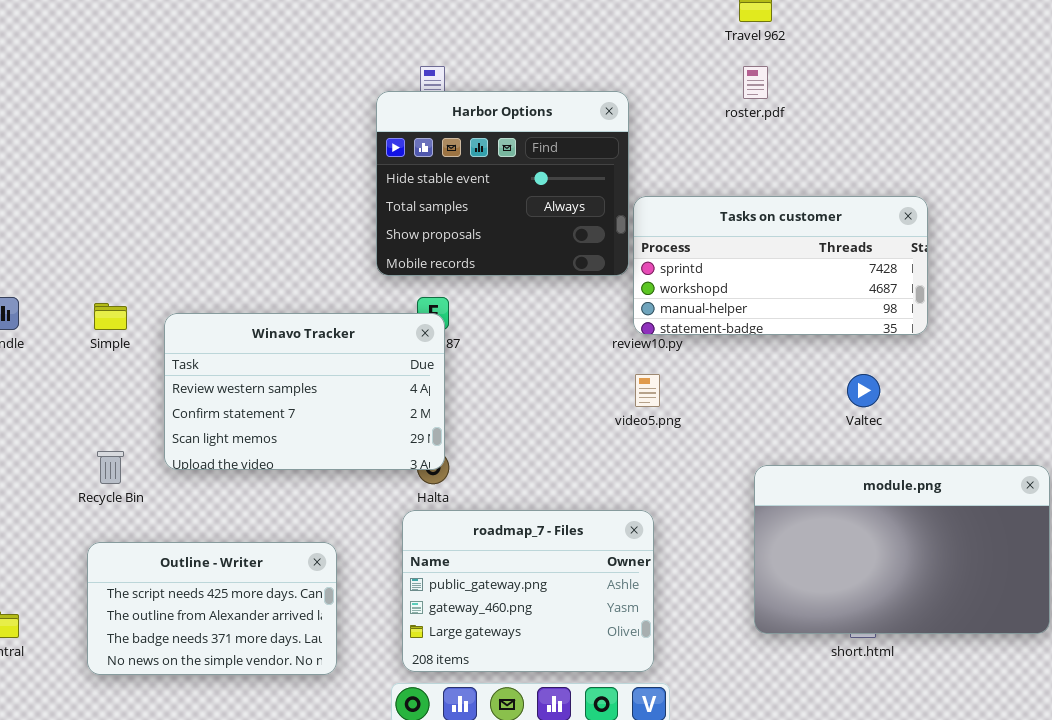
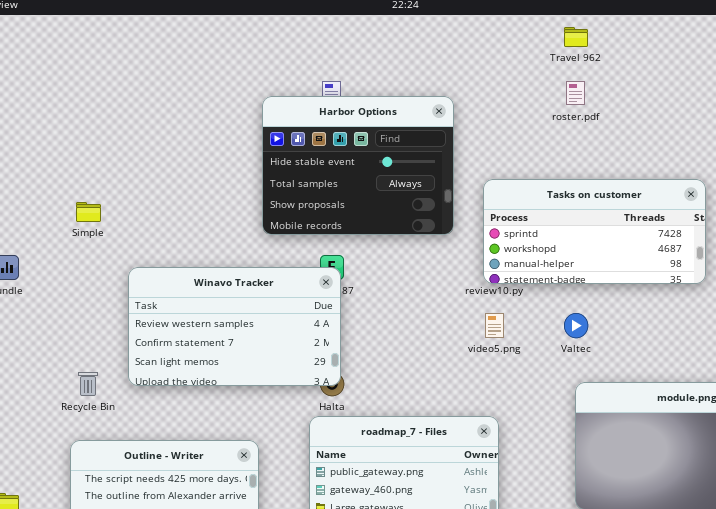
Harbor Options: [376,91,629,276] -> [262,96,454,235], moved
Simple: [94,303,127,330] -> [76,202,101,222], moved
Valtec: [847,374,880,407] -> [564,313,588,338], moved

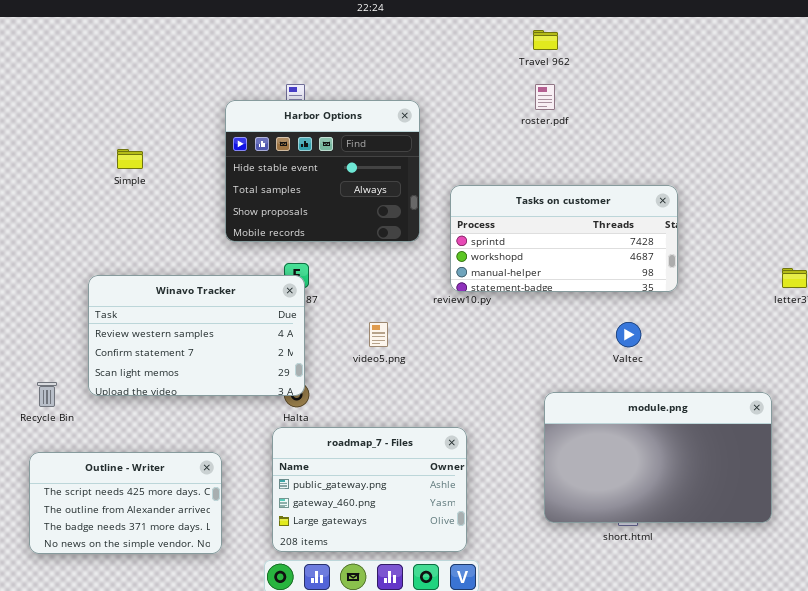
Simple: [76,202,101,222] -> [117,149,143,169], moved
video5.png: [485,313,504,338] -> [369,322,388,347], moved
Valtec: [564,313,588,338] -> [616,322,641,347], moved

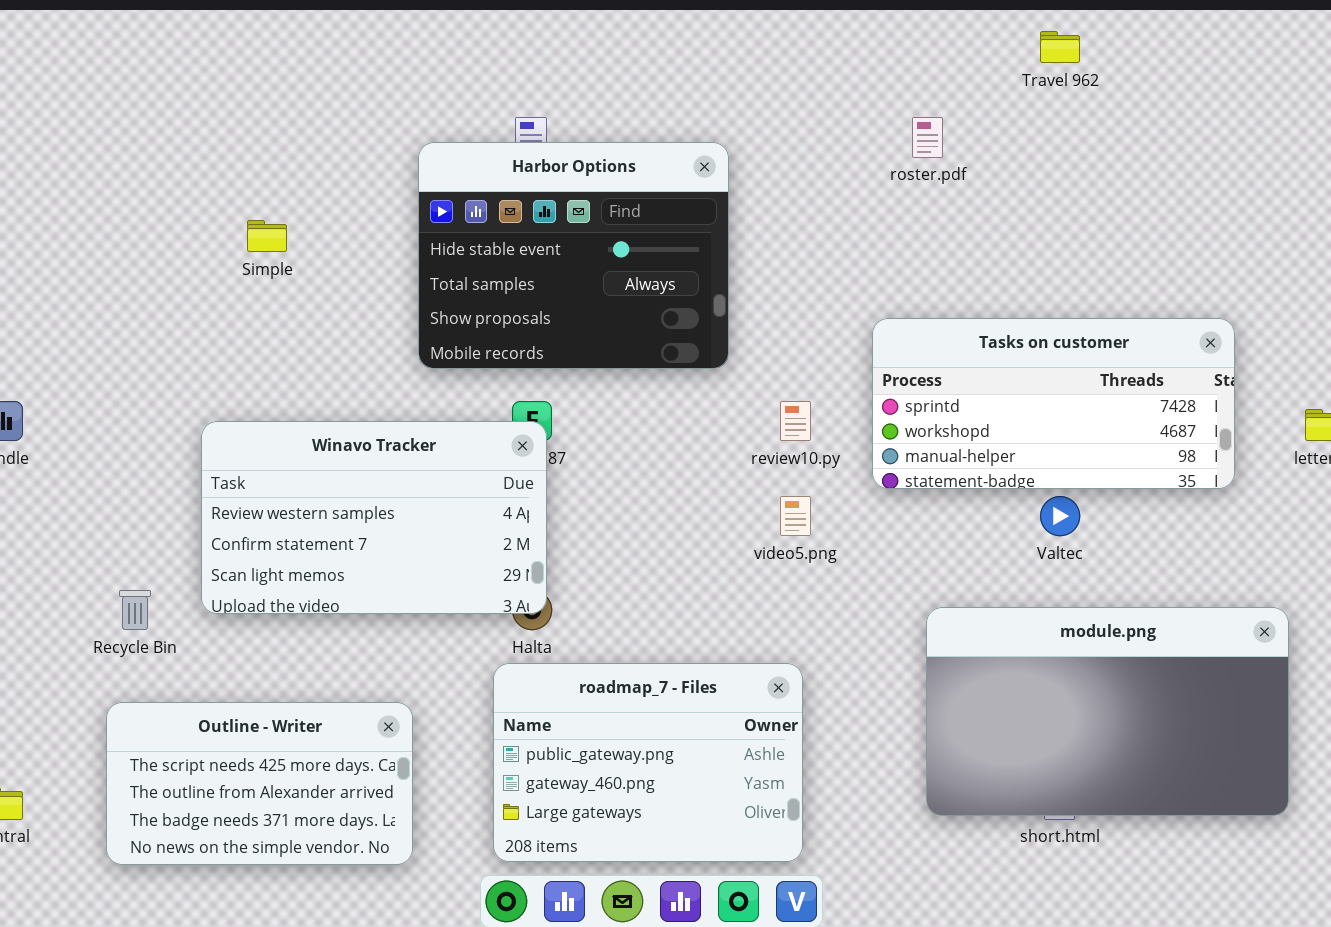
Travel 962: [533,30,558,50] -> [1040,31,1080,63], moved
Tasks on customer: [450,185,678,292] -> [872,318,1235,489], moved
video5.png: [369,322,388,347] -> [780,496,811,536], moved

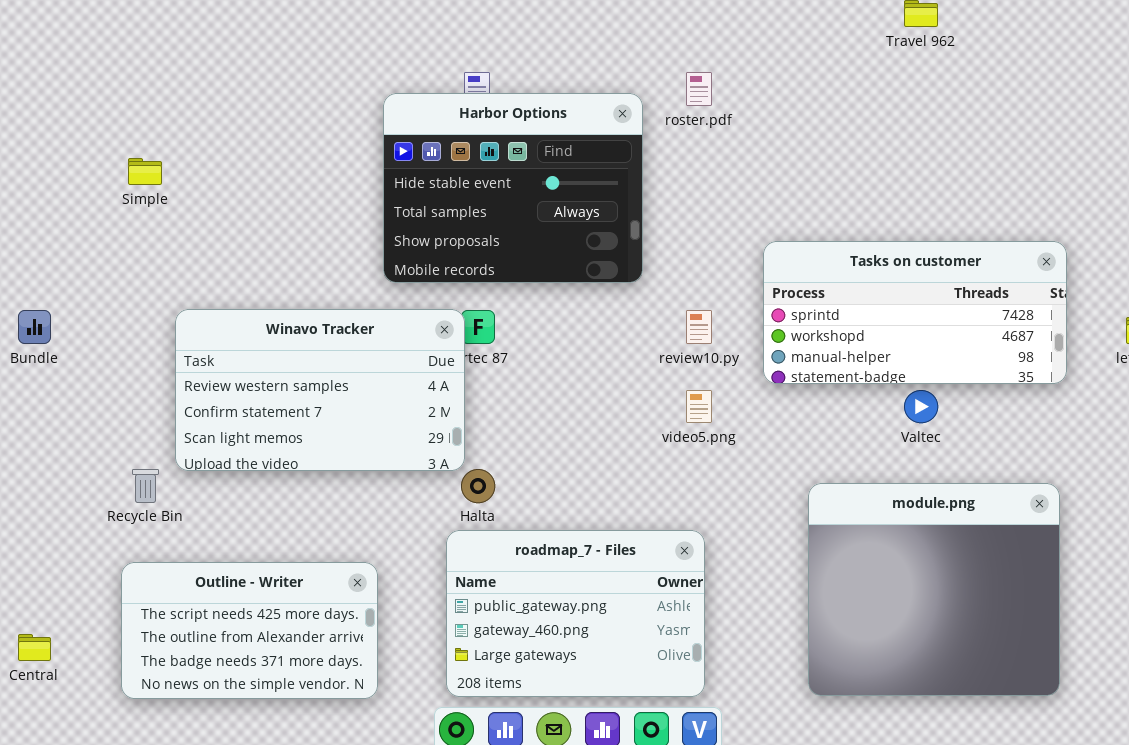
roster.pdf: [912,117,943,158] -> [686,72,712,106], moved
Simple: [247,220,287,252] -> [128,158,162,185], moved
Winavo Tracker: [201,421,547,614] -> [175,309,465,471], moved
module.png: [926,607,1289,816] -> [808,483,1060,696], resized

